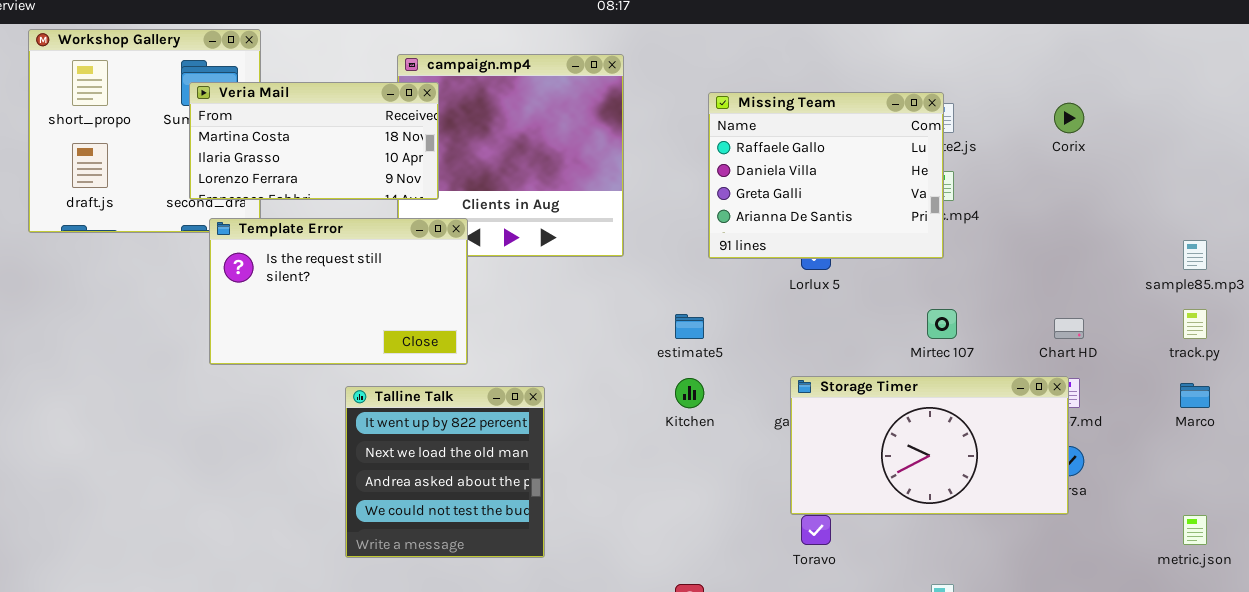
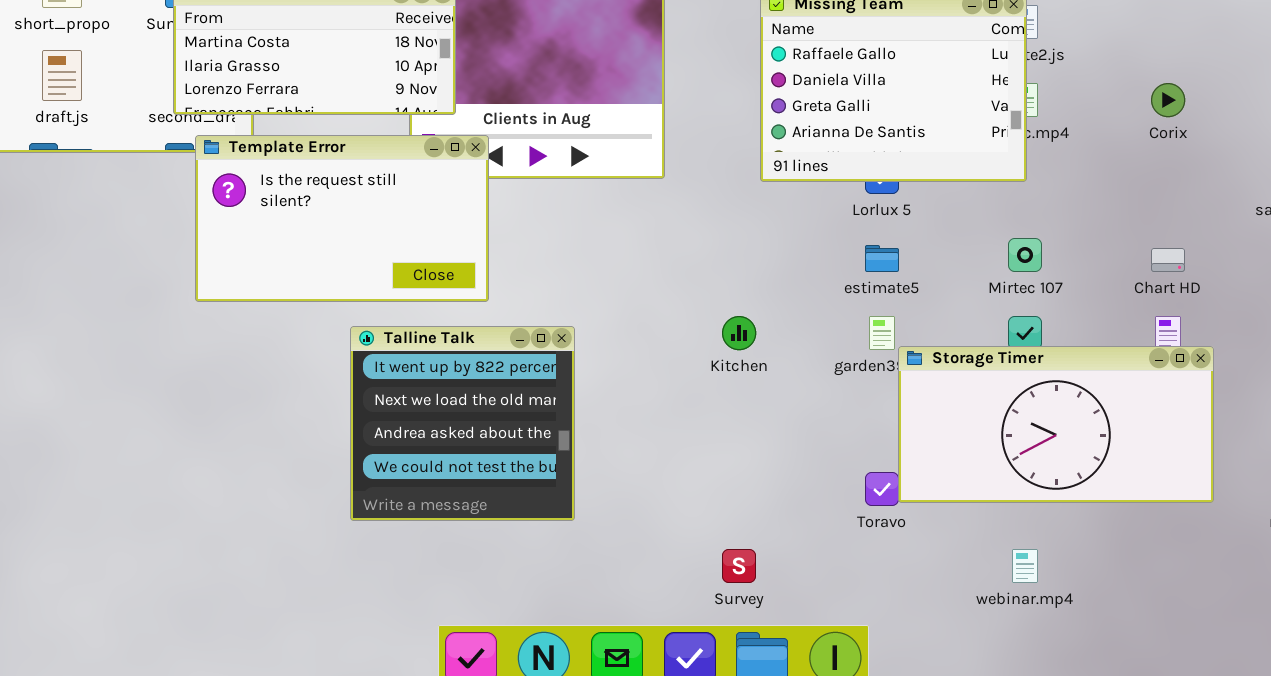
Corix: [1054,103,1084,133] -> [1151,83,1185,117], moved
estimate5: [675,314,704,339] -> [865,245,899,272], moved
Storage Timer: [790,376,1069,515] -> [898,346,1214,503], moved

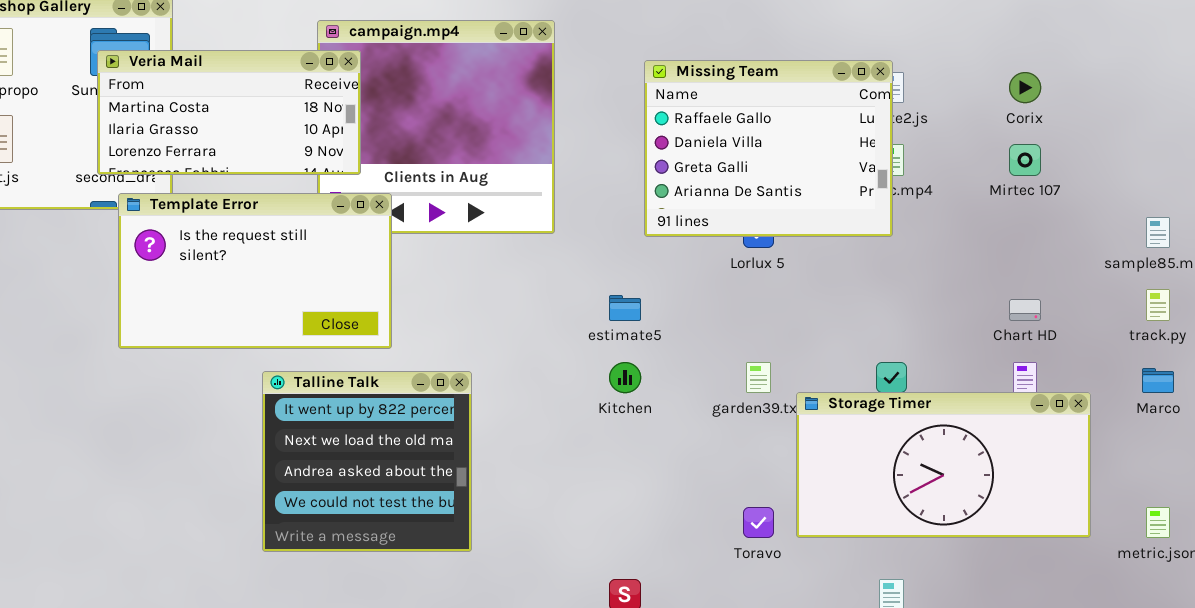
Corix: [1151,83,1185,117] -> [1009,72,1041,103], moved
Mirtec 107: [1008,238,1042,272] -> [1009,144,1041,176], moved
estimate5: [865,245,899,272] -> [609,295,641,321], moved
Storage Timer: [898,346,1214,503] -> [796,392,1091,538], moved

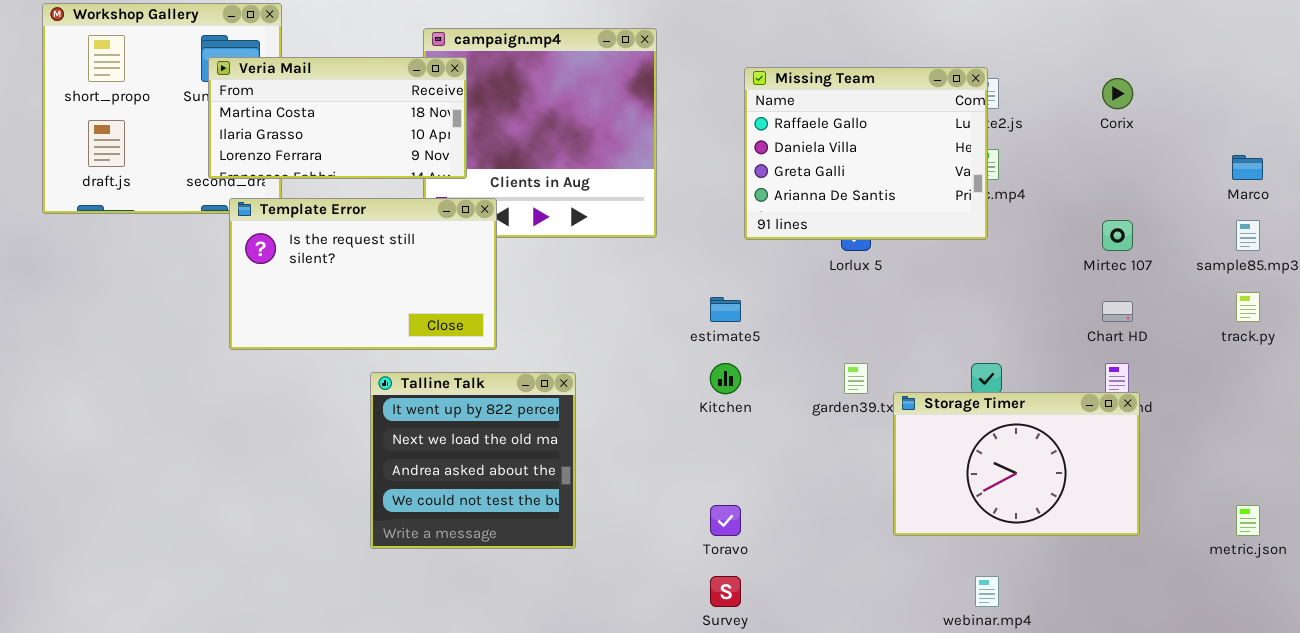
Mirtec 107: [1009,144,1041,176] -> [1102,220,1133,251], moved
Marco: [1142,368,1174,393] -> [1232,155,1263,180], moved
Storage Timer: [796,392,1091,538] -> [893,392,1140,536], resized
Toravo: [743,507,774,538] -> [710,505,741,536], moved

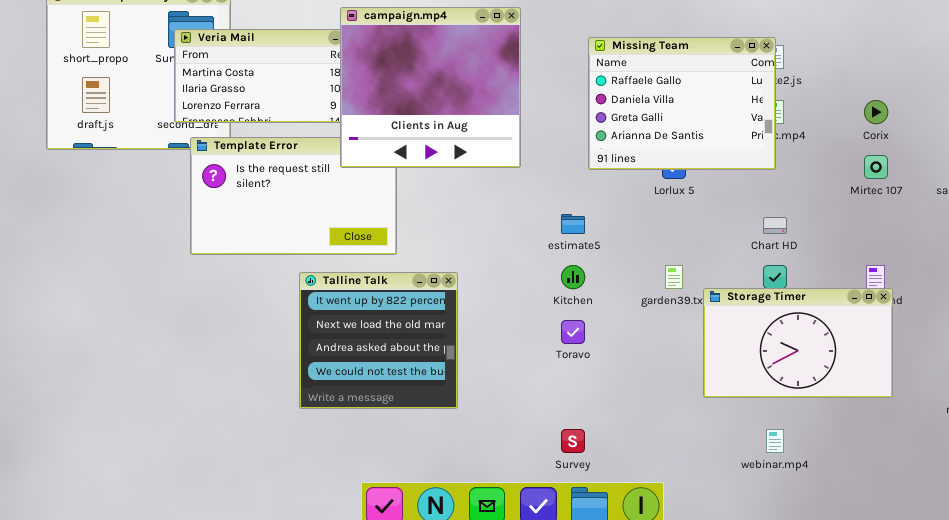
campaign.mp4: [423,28,657,238] -> [340,7,521,168], raised
Corix: [1102,78,1133,109] -> [864,100,888,124], moved
Chart HD: [1102,301,1133,322] -> [763,217,787,234], moved
Toravo: [710,505,741,536] -> [561,320,585,344], moved

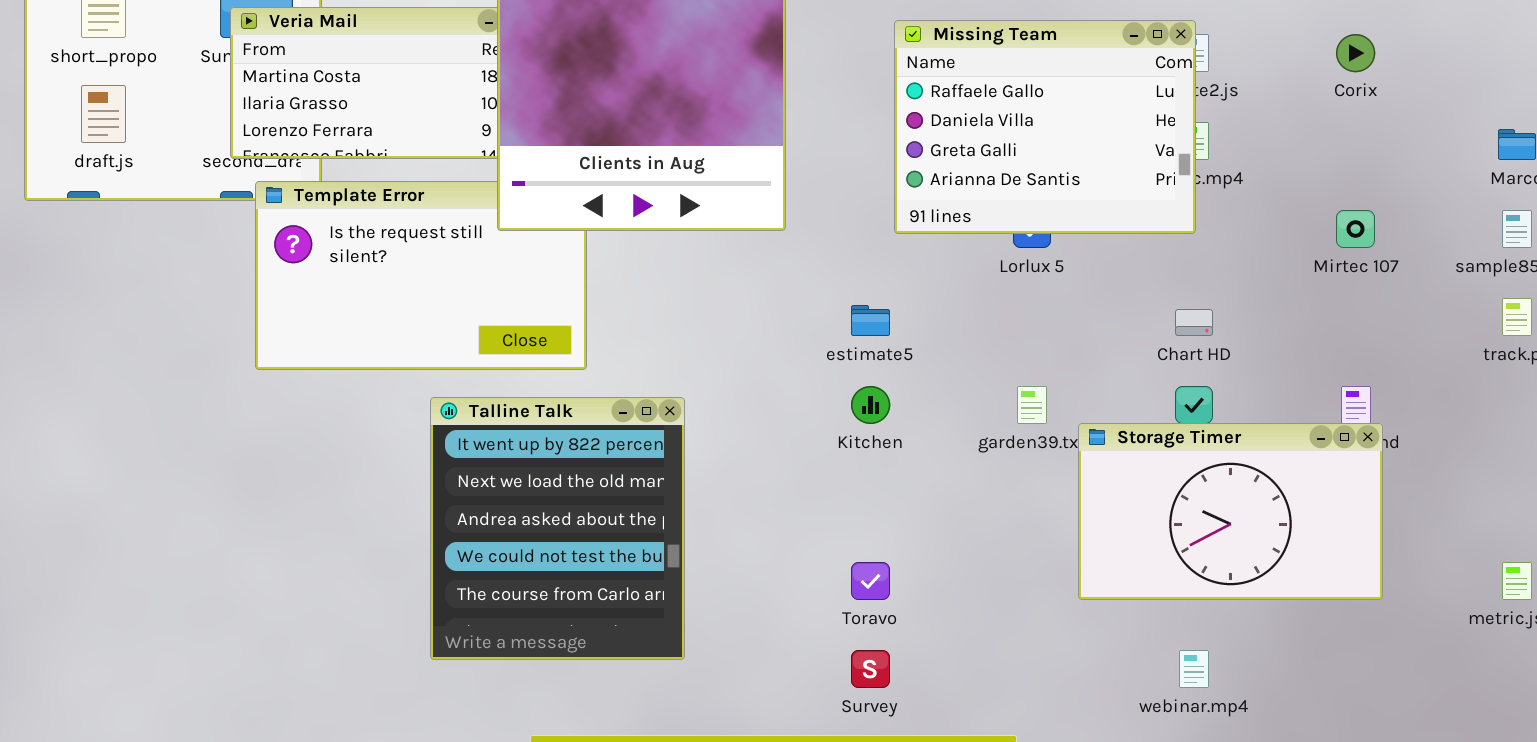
Corix: [864,100,888,124] -> [1336,34,1375,72], moved
Talline Talk: [299,272,458,409] -> [430,397,685,660], resized
Toravo: [561,320,585,344] -> [851,562,890,600], moved

